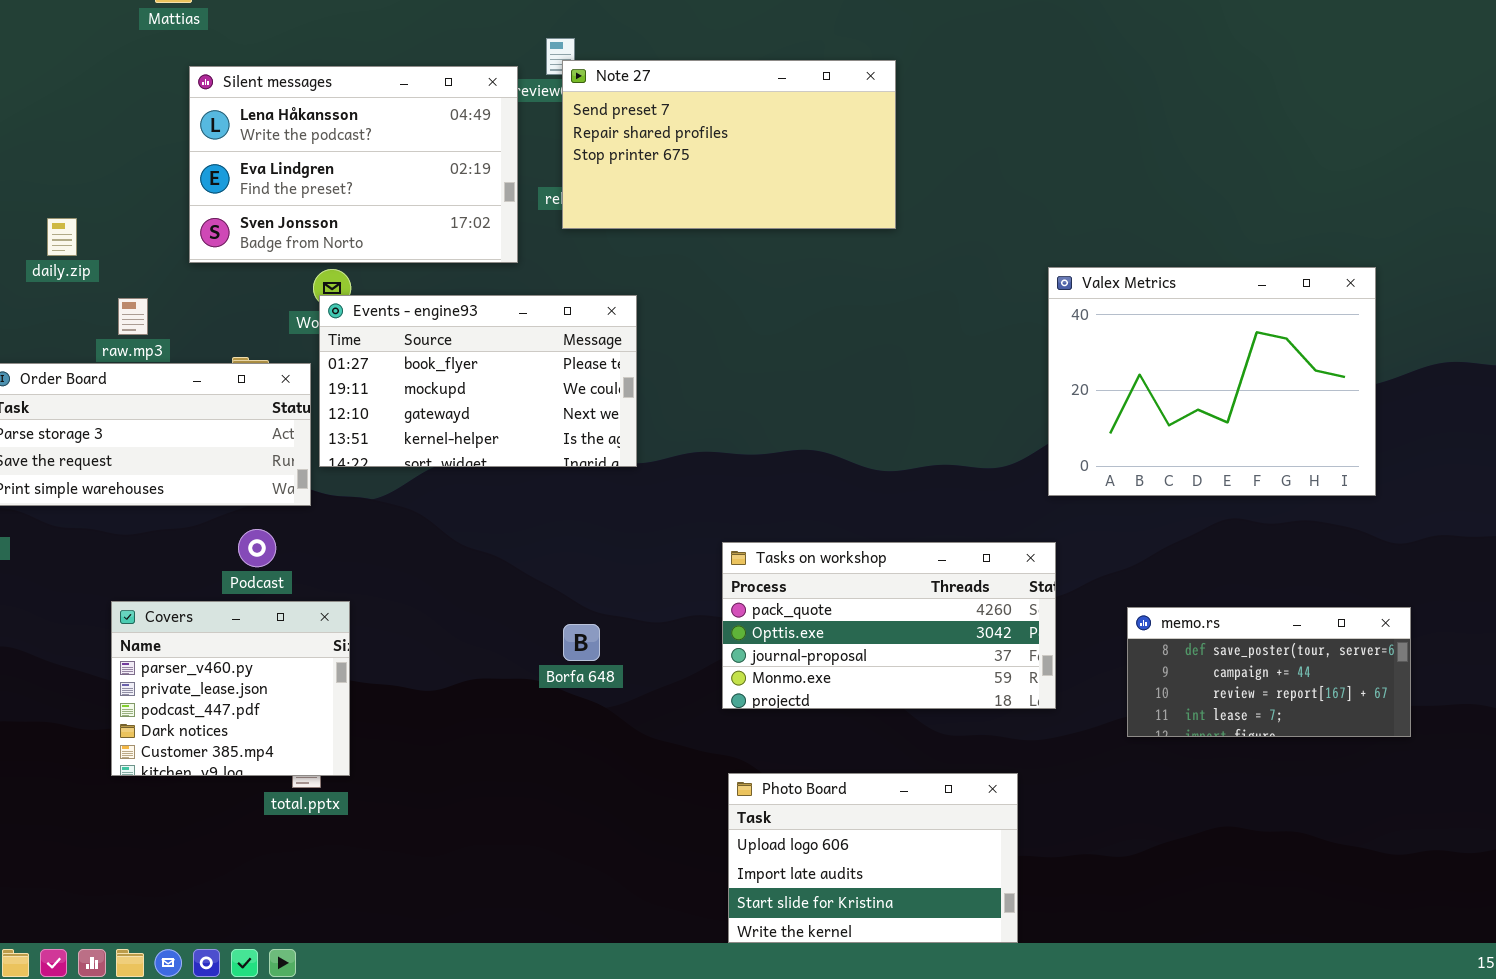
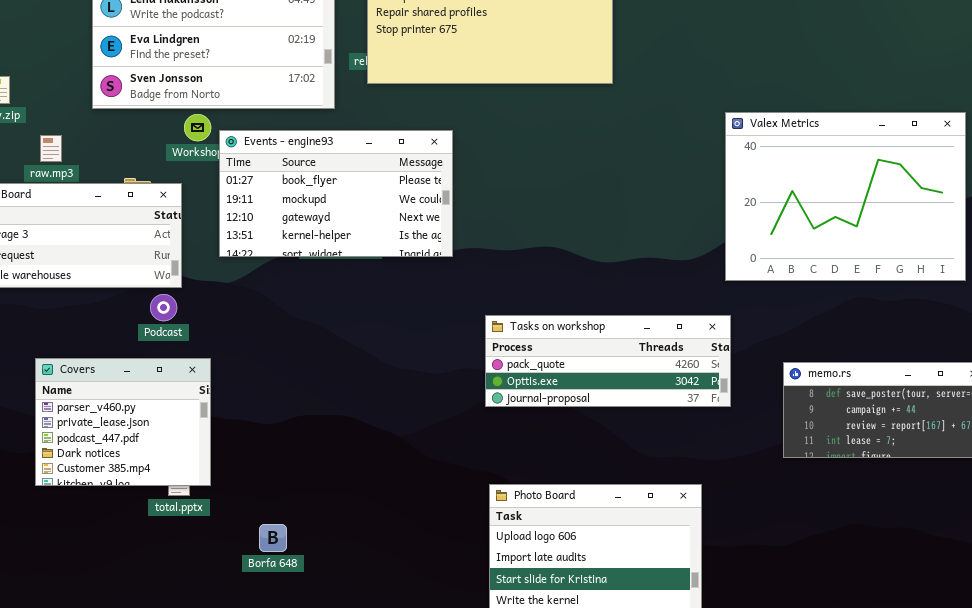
Events - engine93: [319,295,637,467] -> [219,130,453,257], moved
Podcast: [238,529,276,567] -> [150,294,177,321], moved
Tasks on workshop: [722,542,1056,709] -> [485,315,731,407], resized
Borfa 648: [563,624,600,661] -> [259,524,287,552], moved

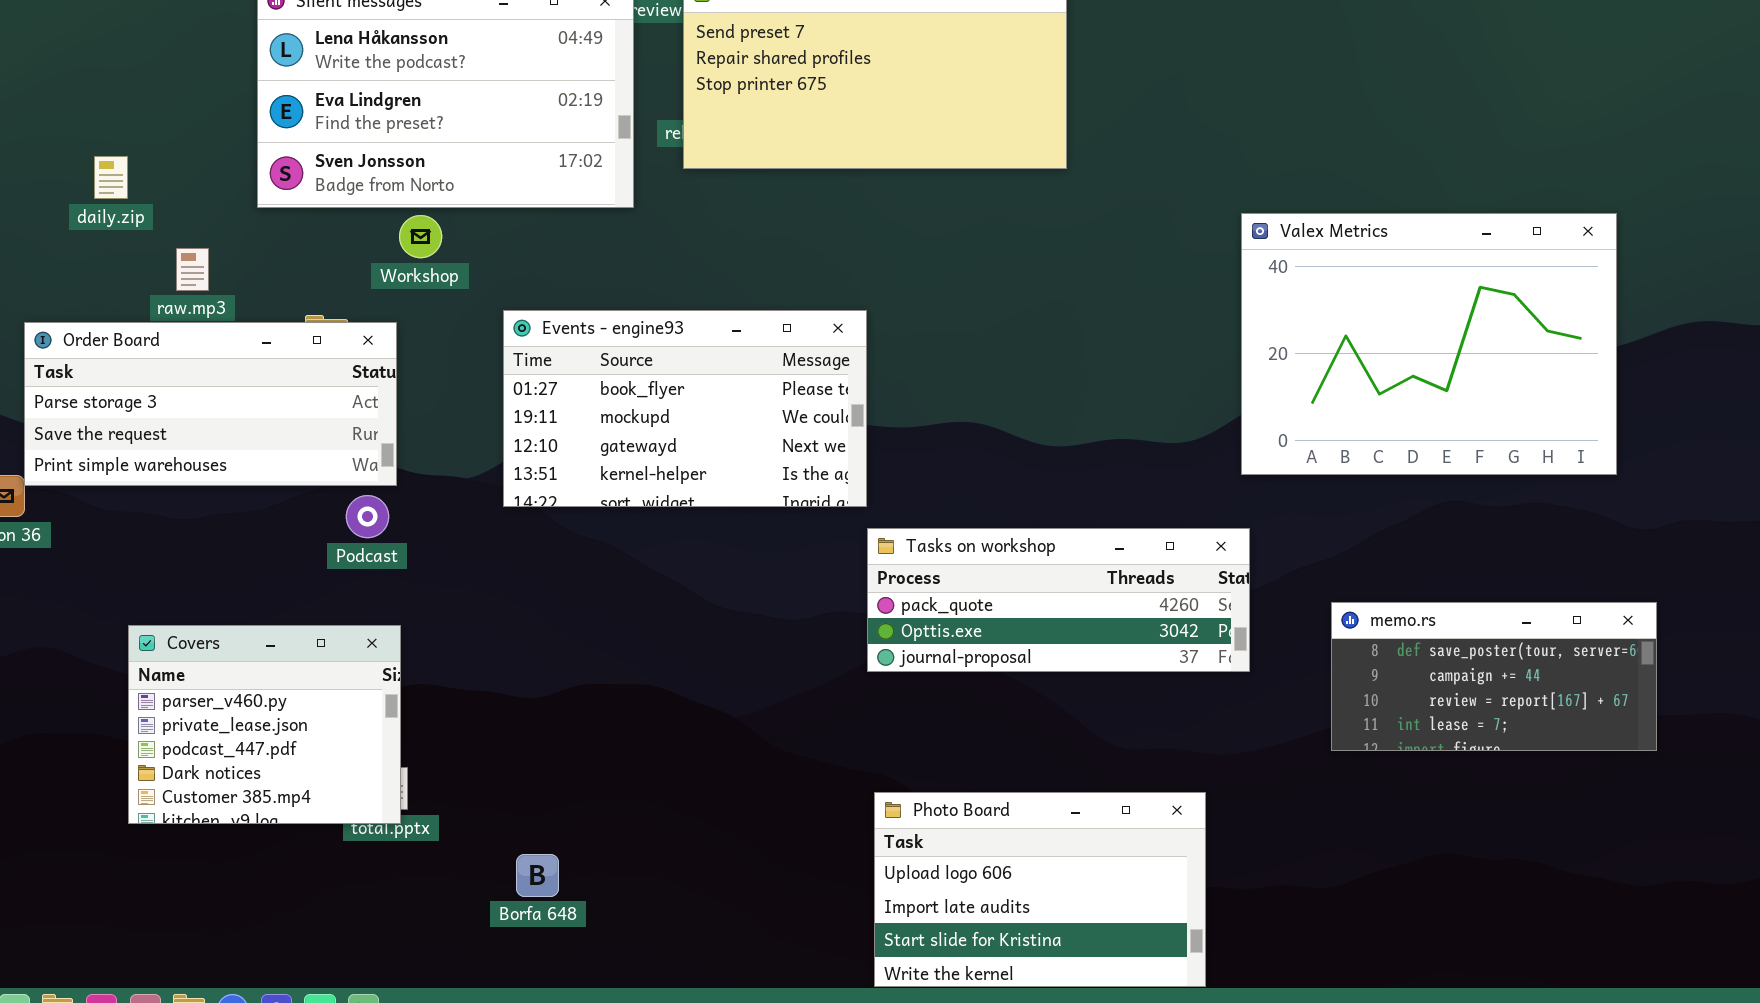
Events - engine93: [219,130,453,257] -> [503,310,867,507], moved
Covers: [35,358,211,486] -> [128,625,401,824], moved

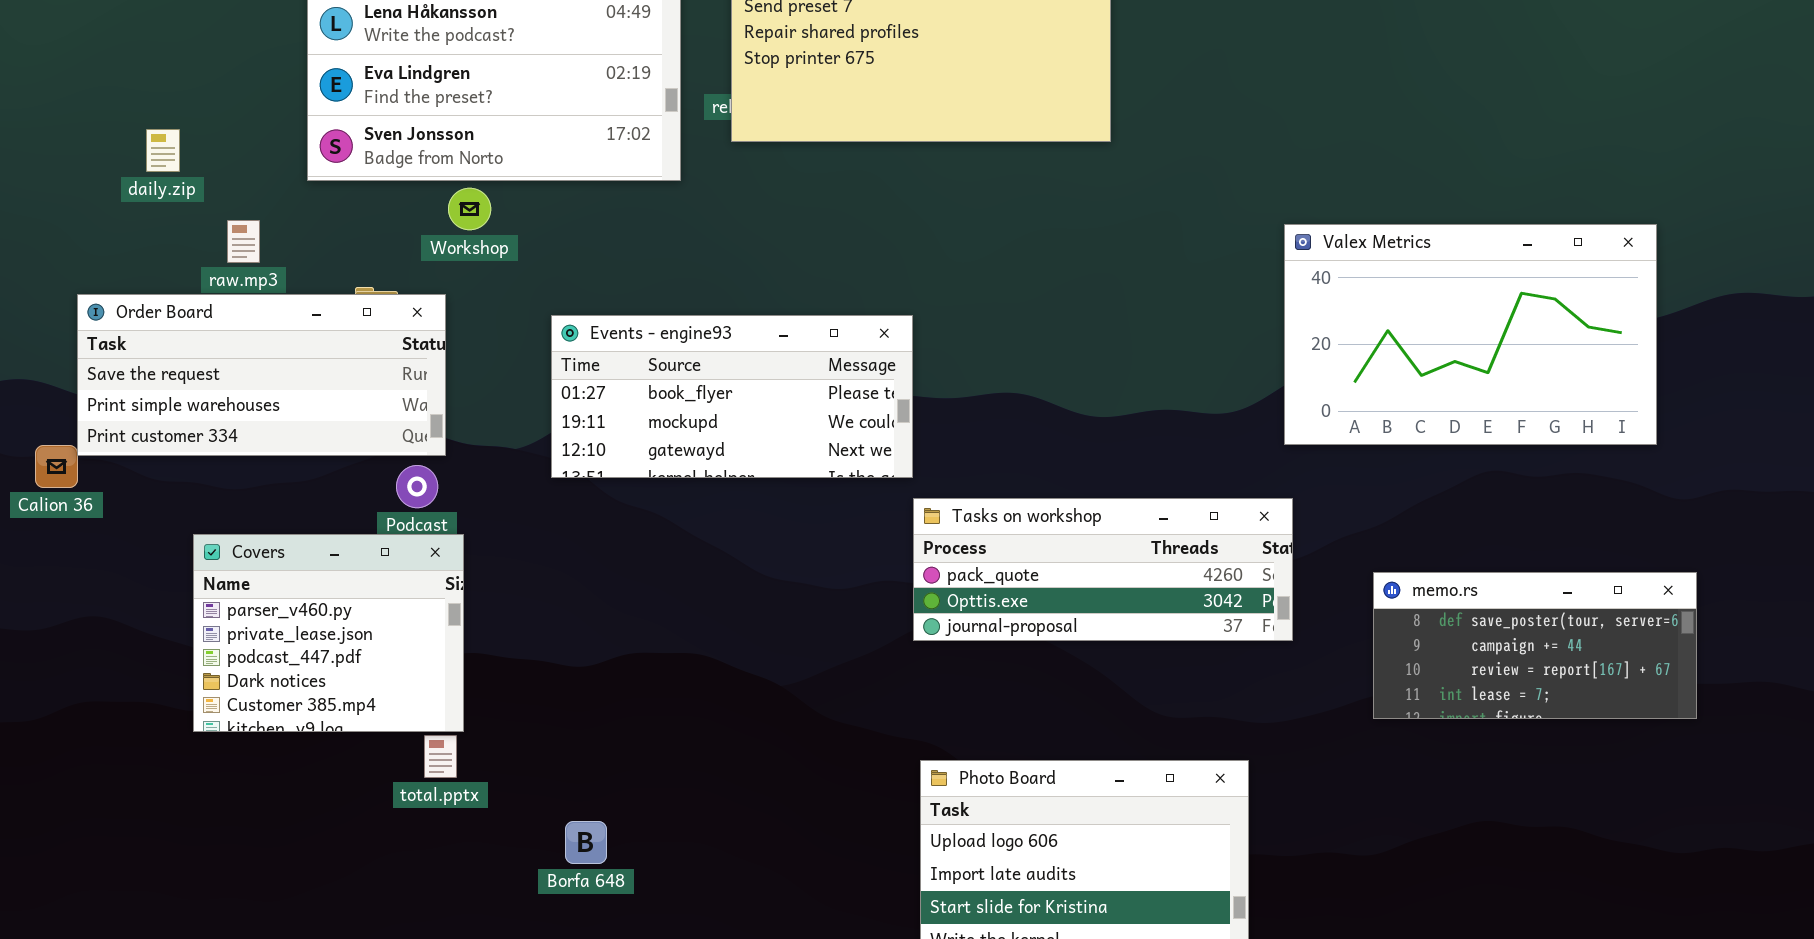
Valex Metrics: [1241,213,1617,475] -> [1284,224,1657,445], resized
Events - engine93: [503,310,867,507] -> [551,315,913,478], resized
Order Board: [24,322,397,486] -> [77,294,446,456], scrolled down 1 row
Covers: [128,625,401,824] -> [193,534,464,732], moved

